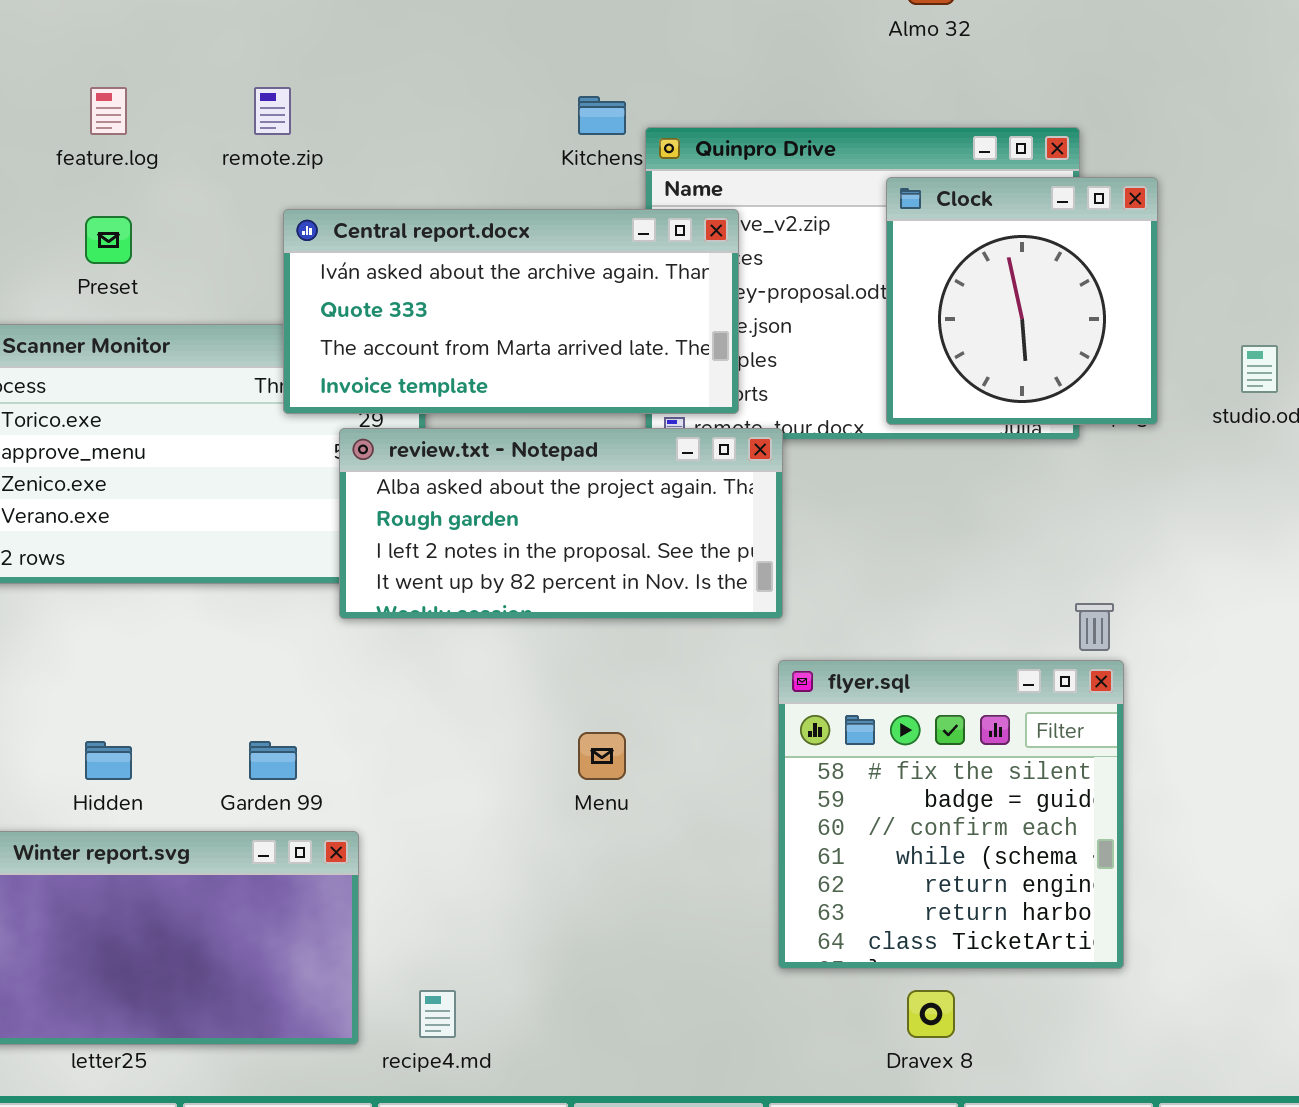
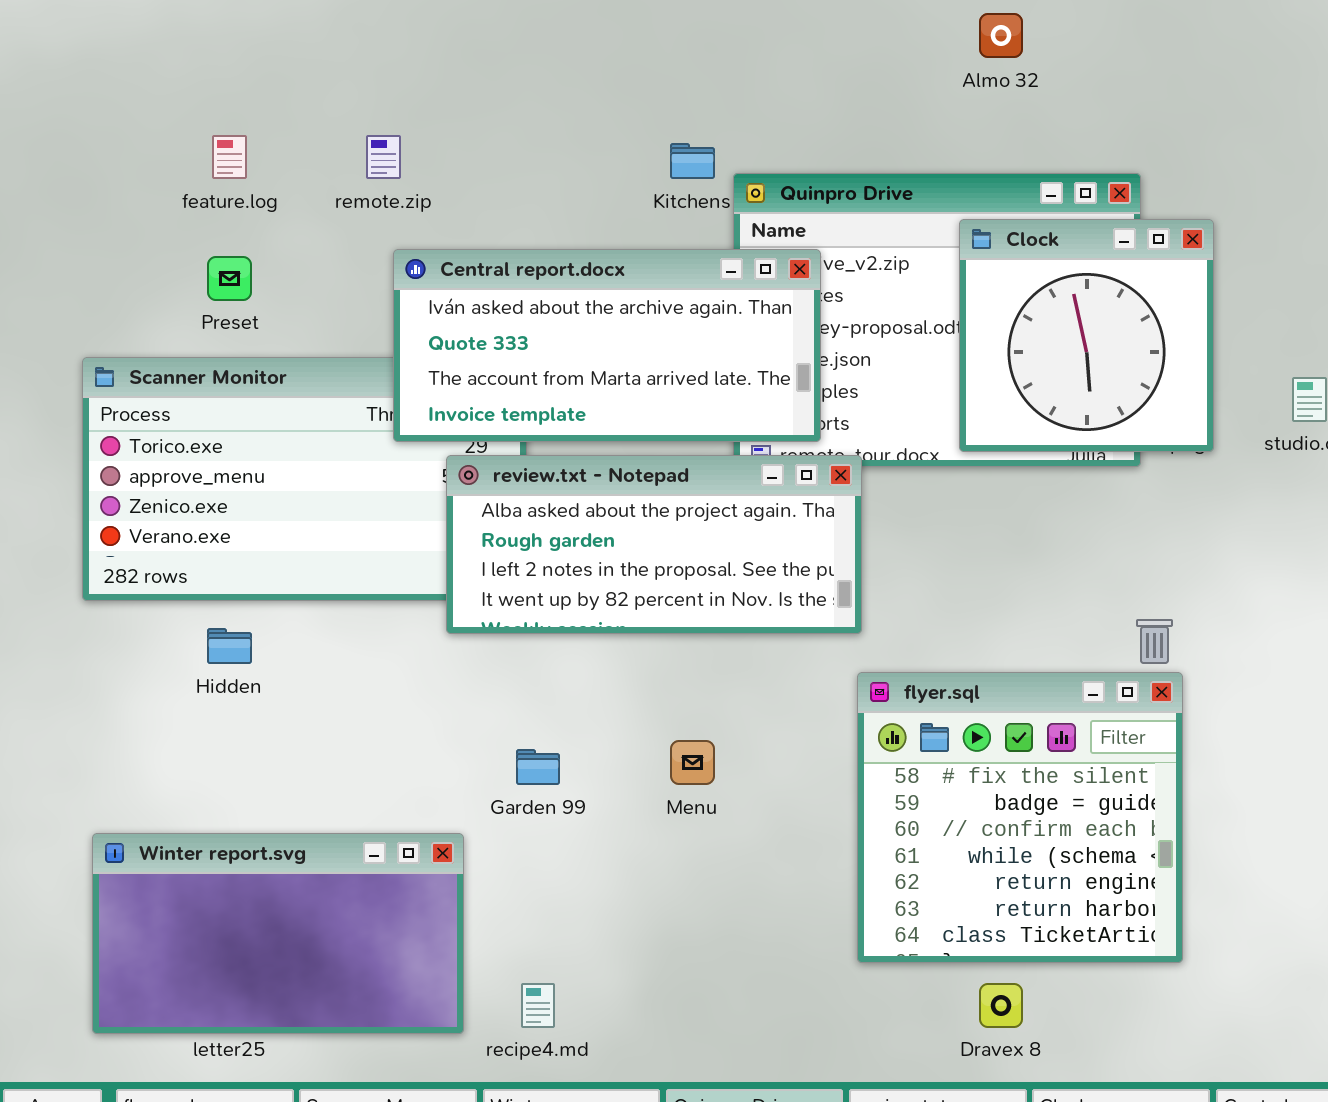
Hidden: [85,741,132,780] -> [207,628,252,664], moved
Garden 99: [249,741,297,780] -> [516,749,560,785], moved

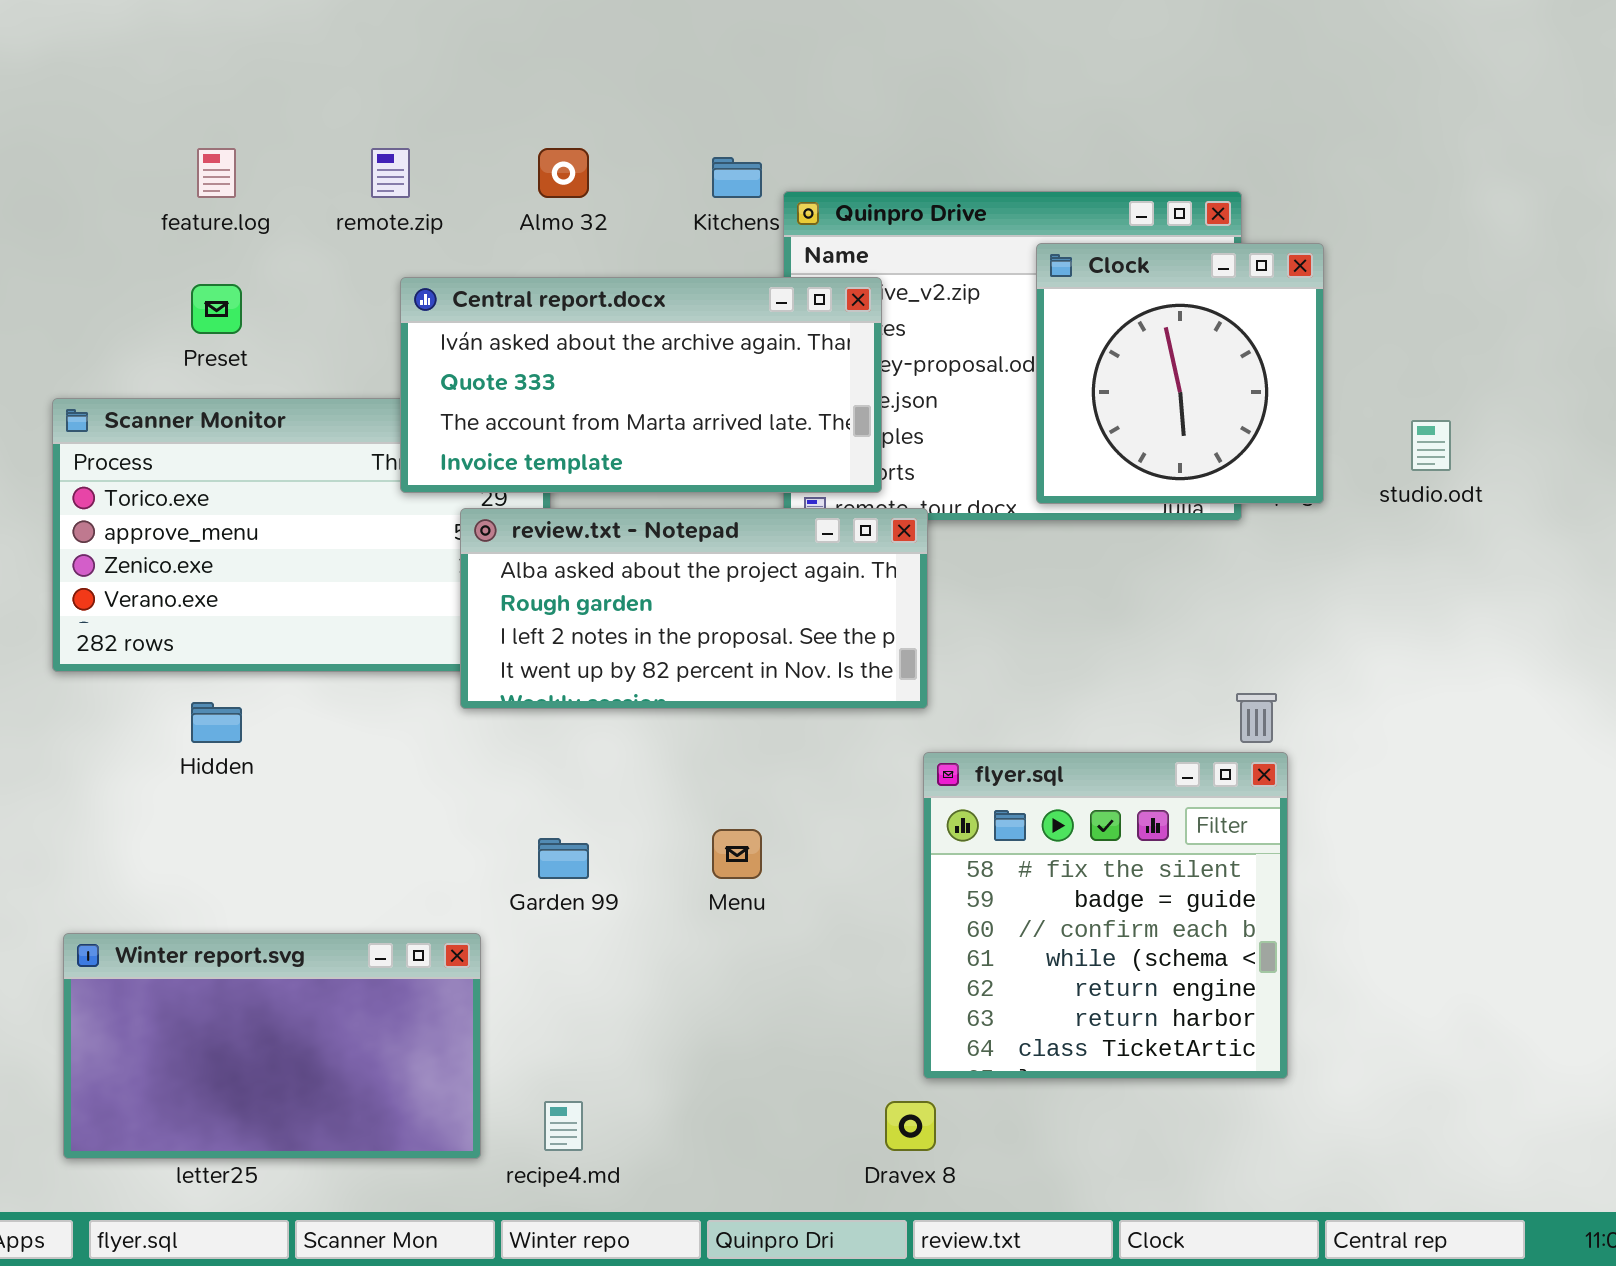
Almo 32: [979,13,1023,58] -> [538,148,589,198], moved
Dravex 8: [979,983,1023,1028] -> [885,1101,936,1151], moved

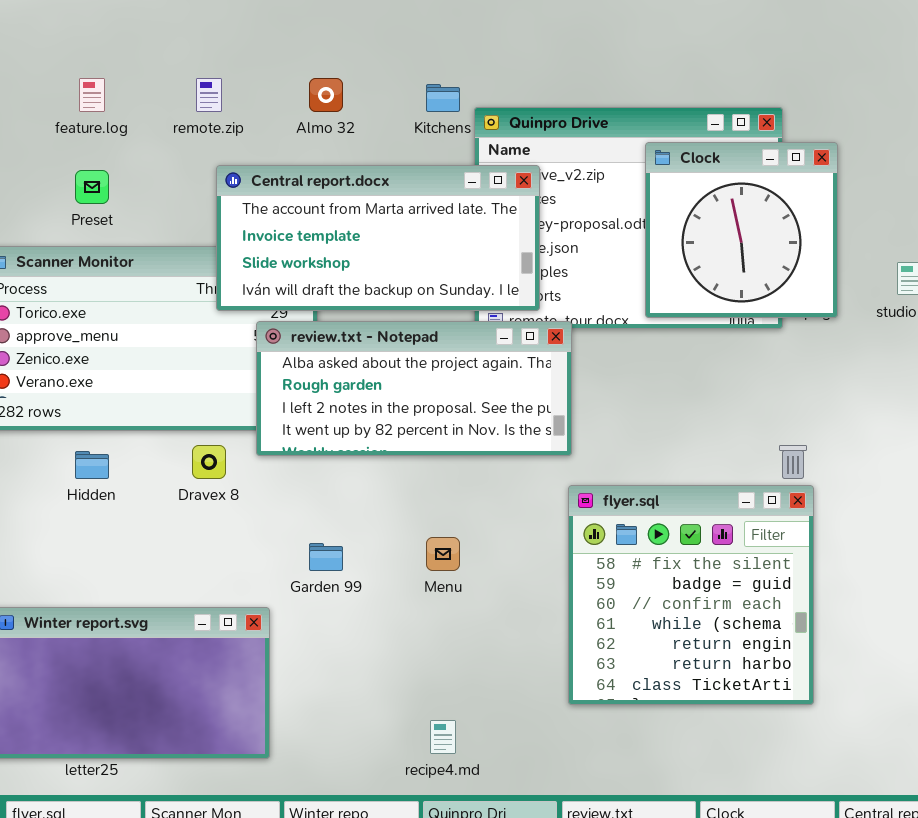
Central report.docx: [400,277,882,493] -> [216,165,540,311], scrolled down 2 rows
recipe4.md: [544,1101,583,1151] -> [430,720,456,754], moved
Dravex 8: [885,1101,936,1151] -> [192,445,226,479], moved

